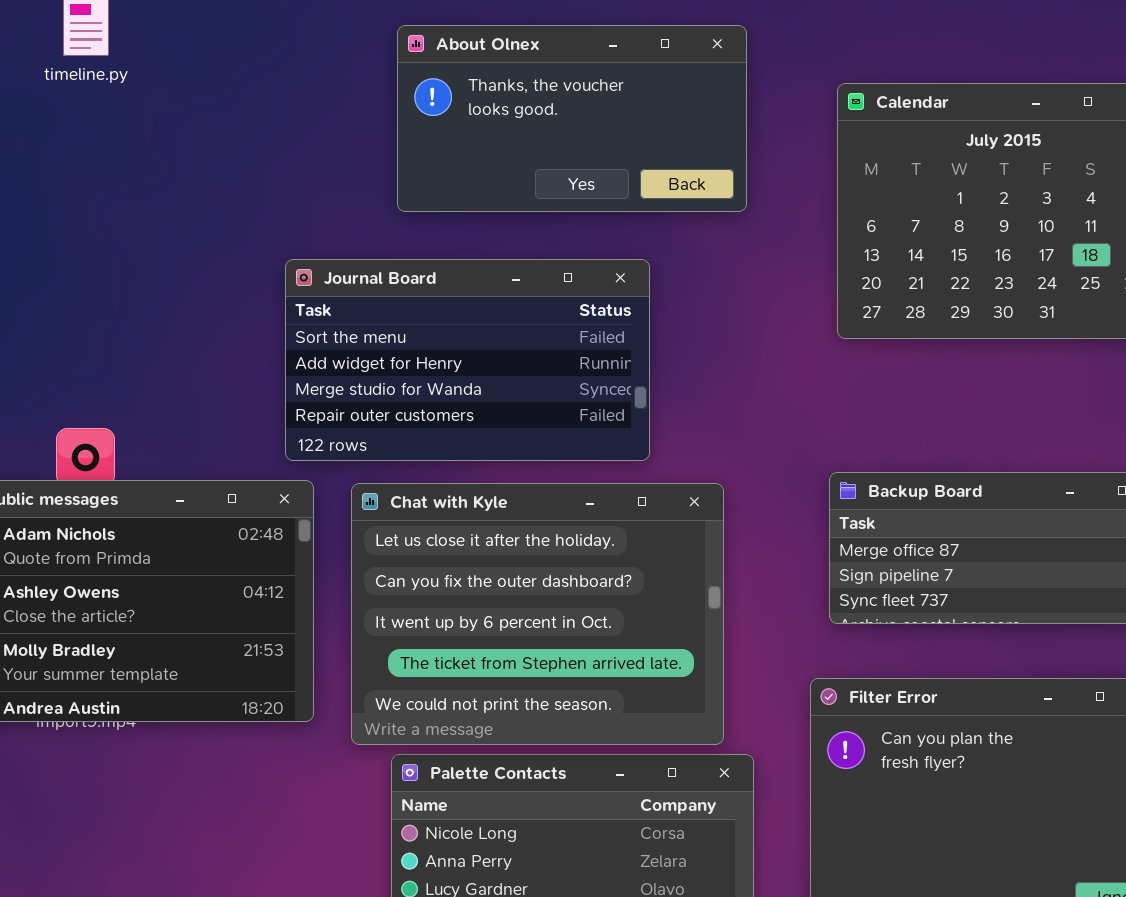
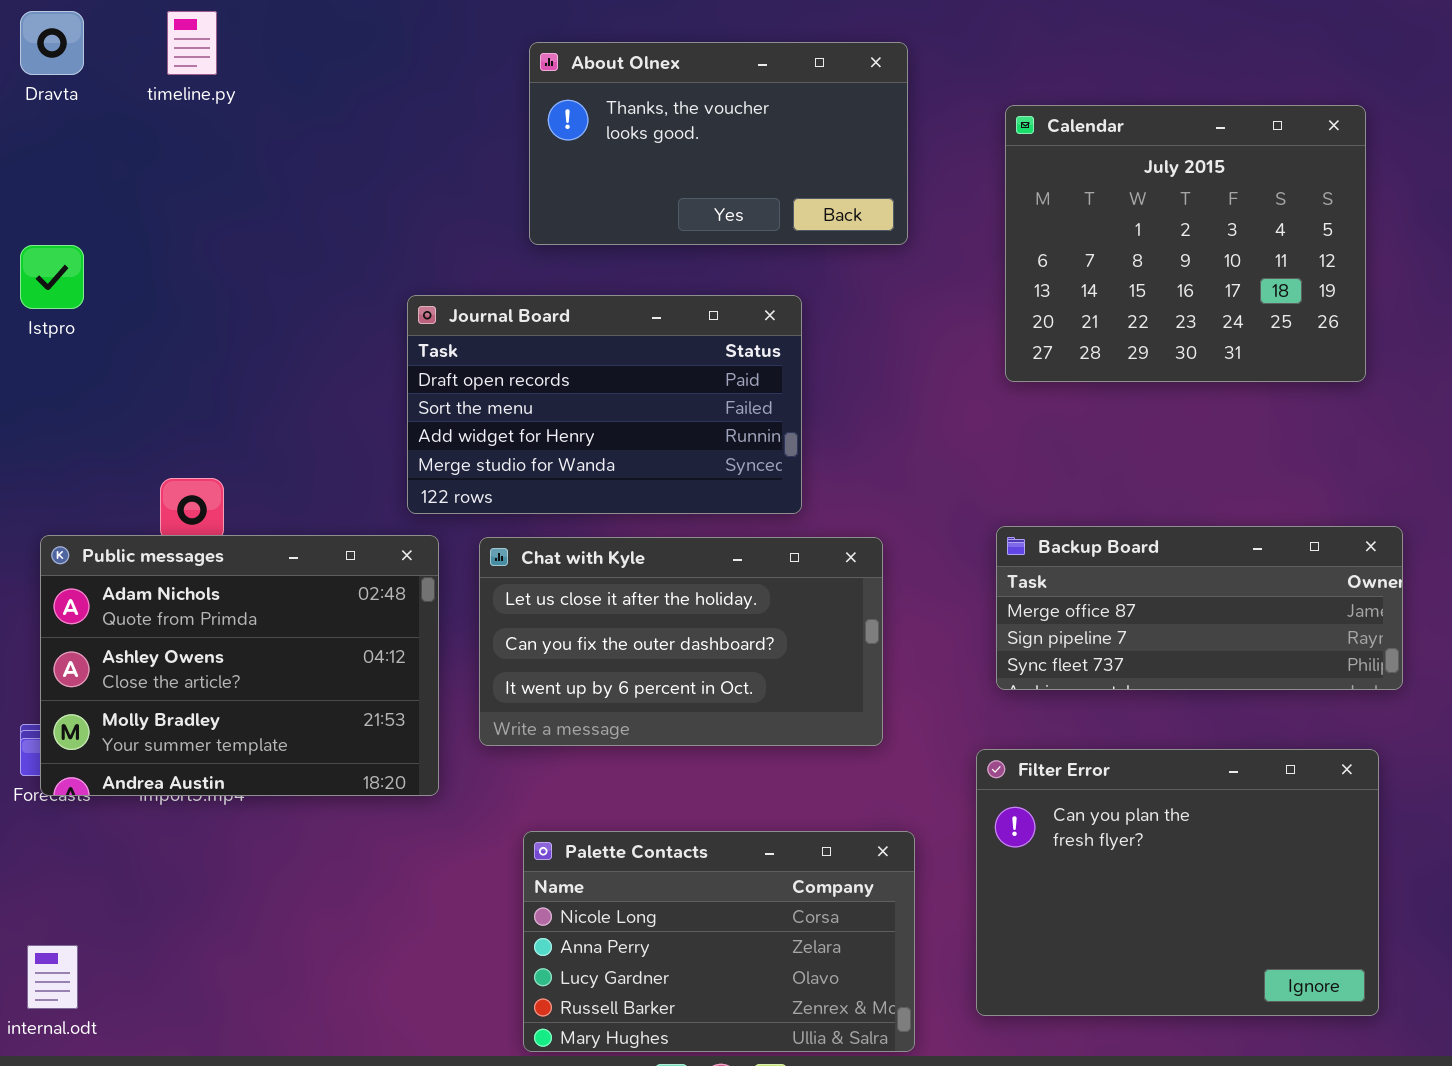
Journal Board: [285,259,650,461] -> [407,295,802,514], scrolled up 1 row
Chat with Kyle: [351,483,724,745] -> [479,537,883,746], resized

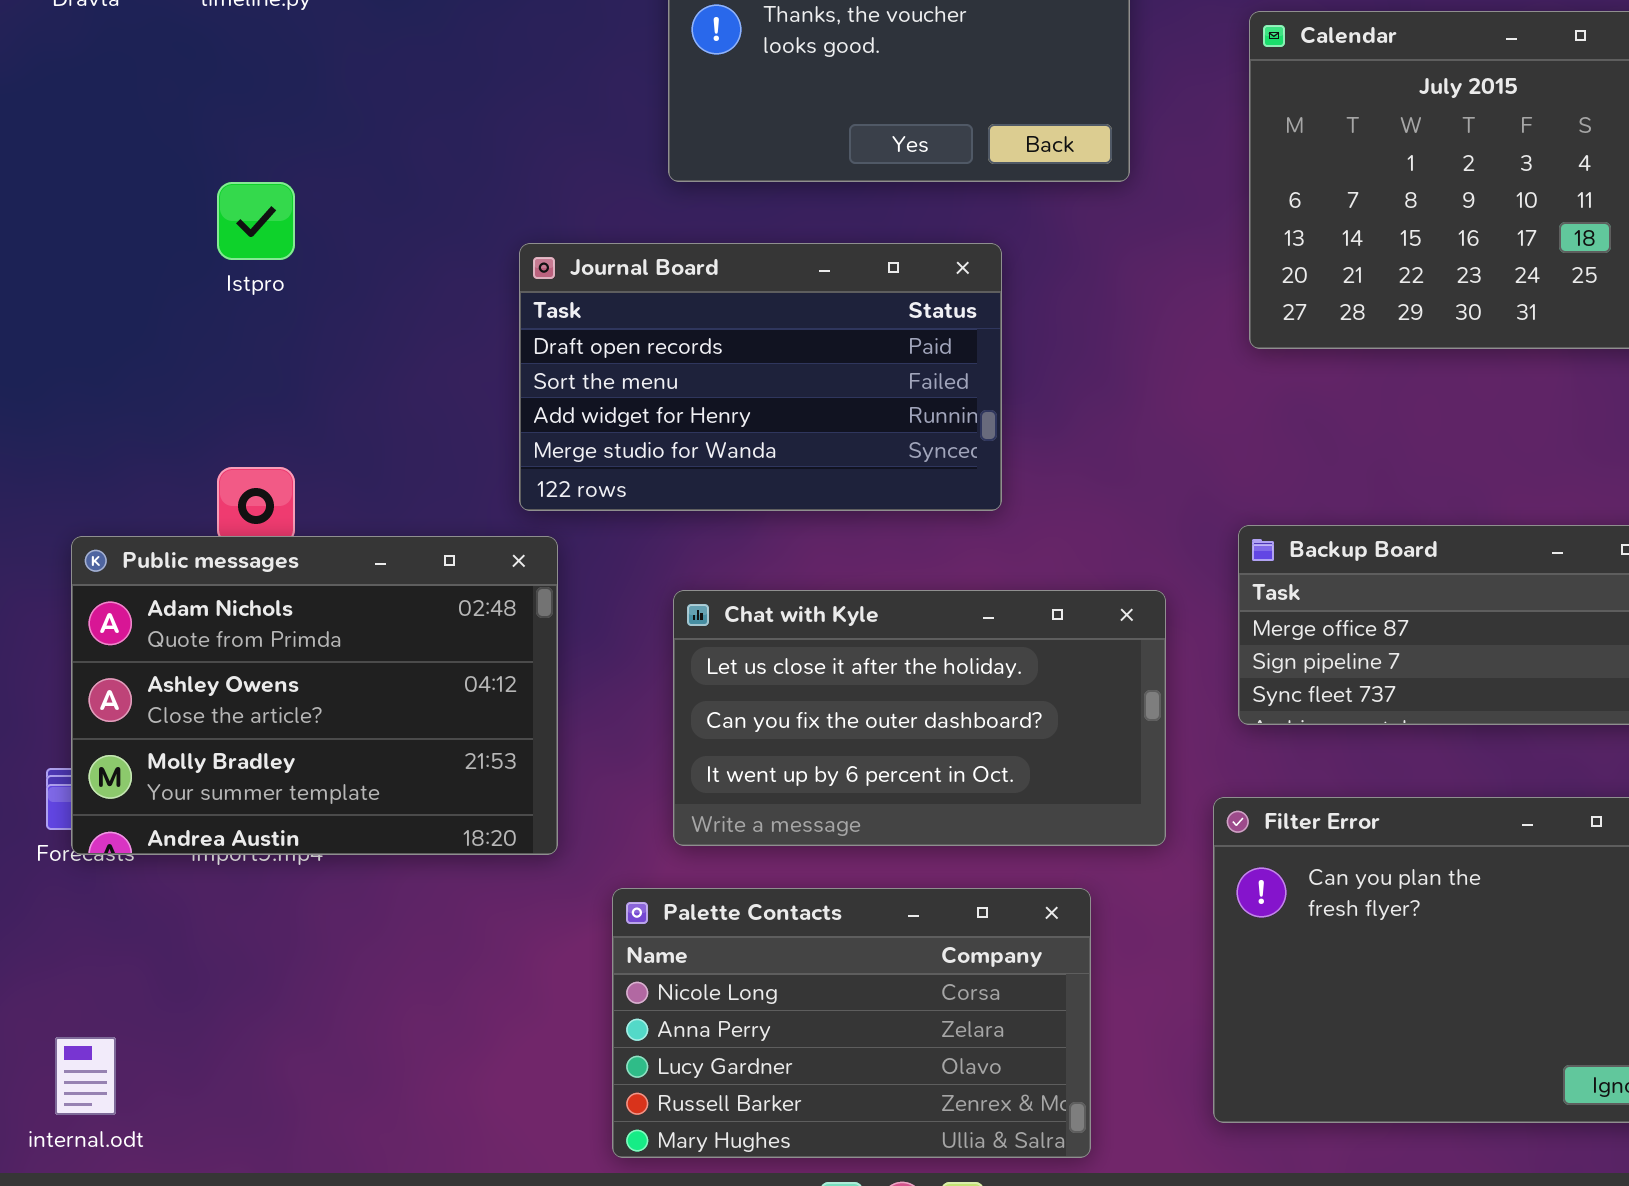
Istpro: [20,245,84,309] -> [217,182,295,260], moved
Chat with Kyle: [479,537,883,746] -> [673,590,1166,846], moved
Palette Contacts: [523,831,915,1052] -> [612,888,1091,1158], moved

